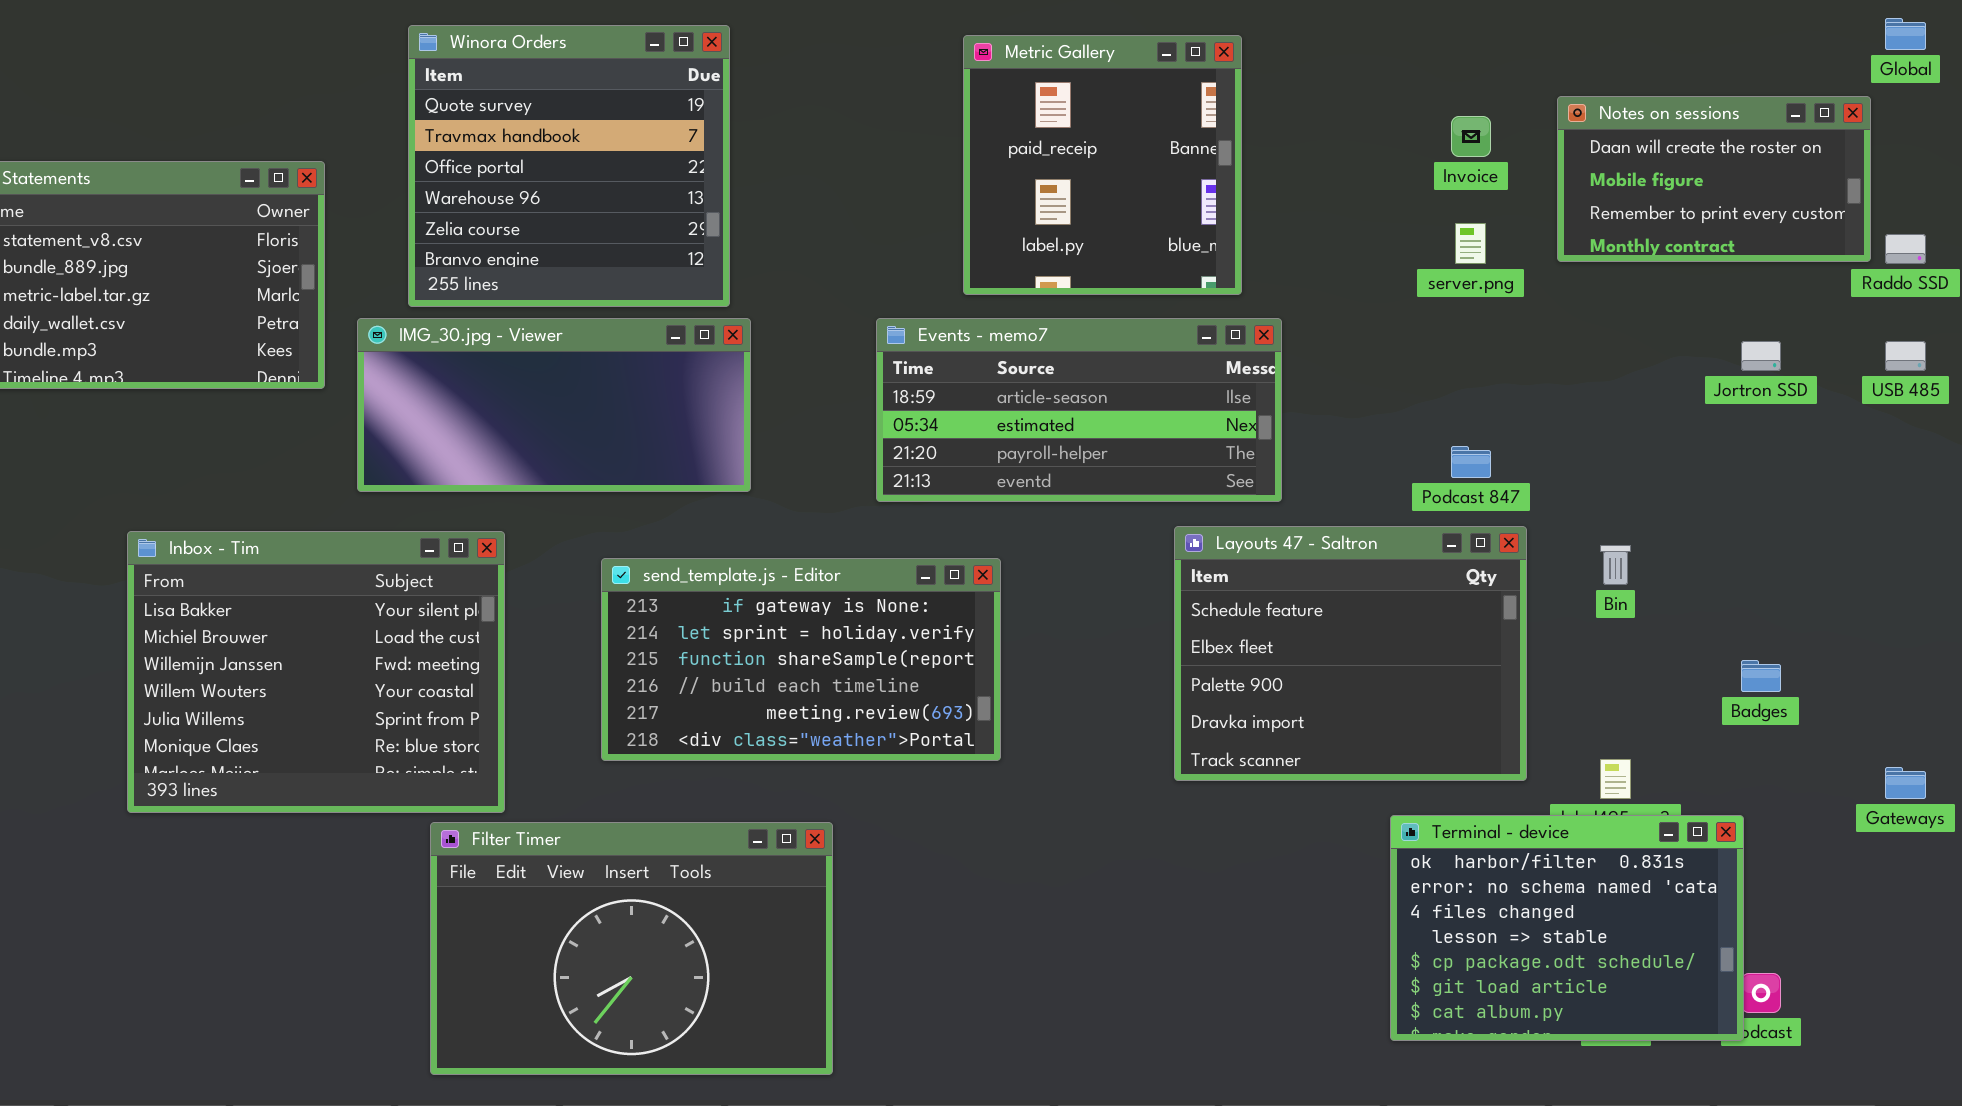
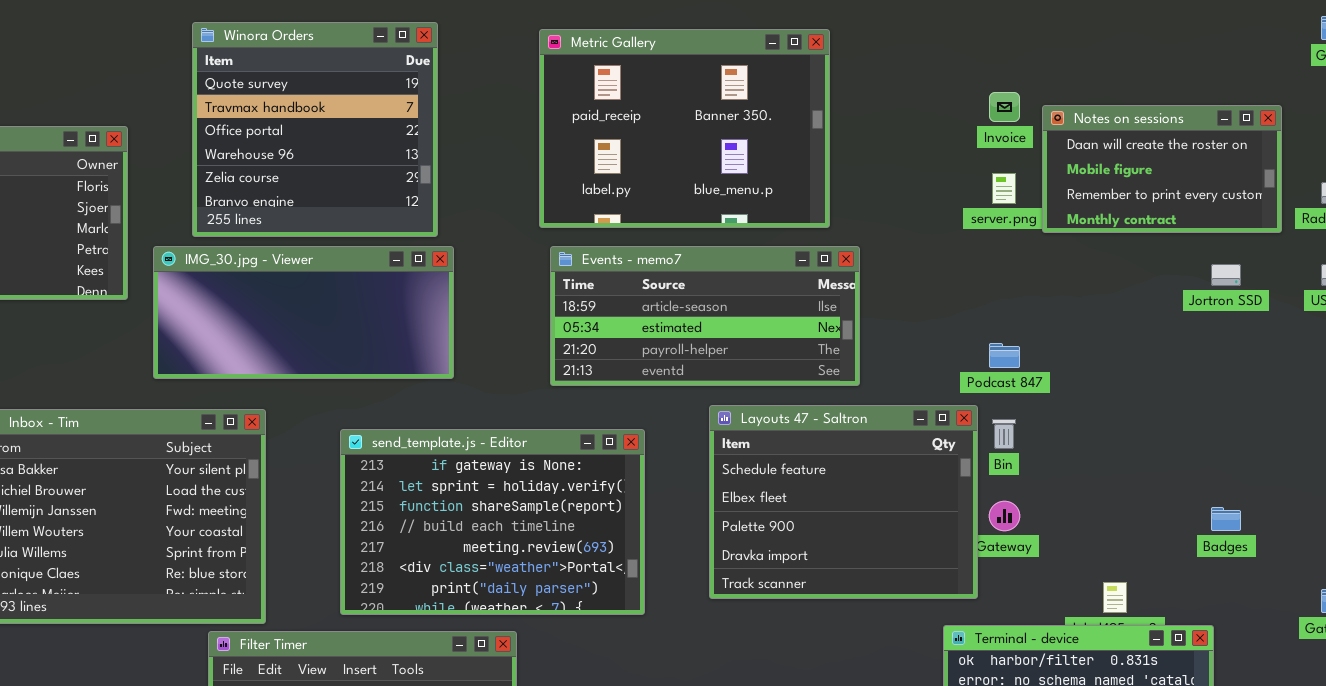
Metric Gallery: [963,35,1242,295] -> [539,29,830,228], resized
Notes on sessions: [1557,96,1871,262] -> [1042,105,1282,233], moved
Layouts 47 - Saltron: [1174,526,1527,781] -> [709,405,978,599], moved
Bin: [1600,545,1631,585] -> [992,419,1016,449], moved
send_template.js - Editor: [601,558,1001,761] -> [340,429,645,615], resized

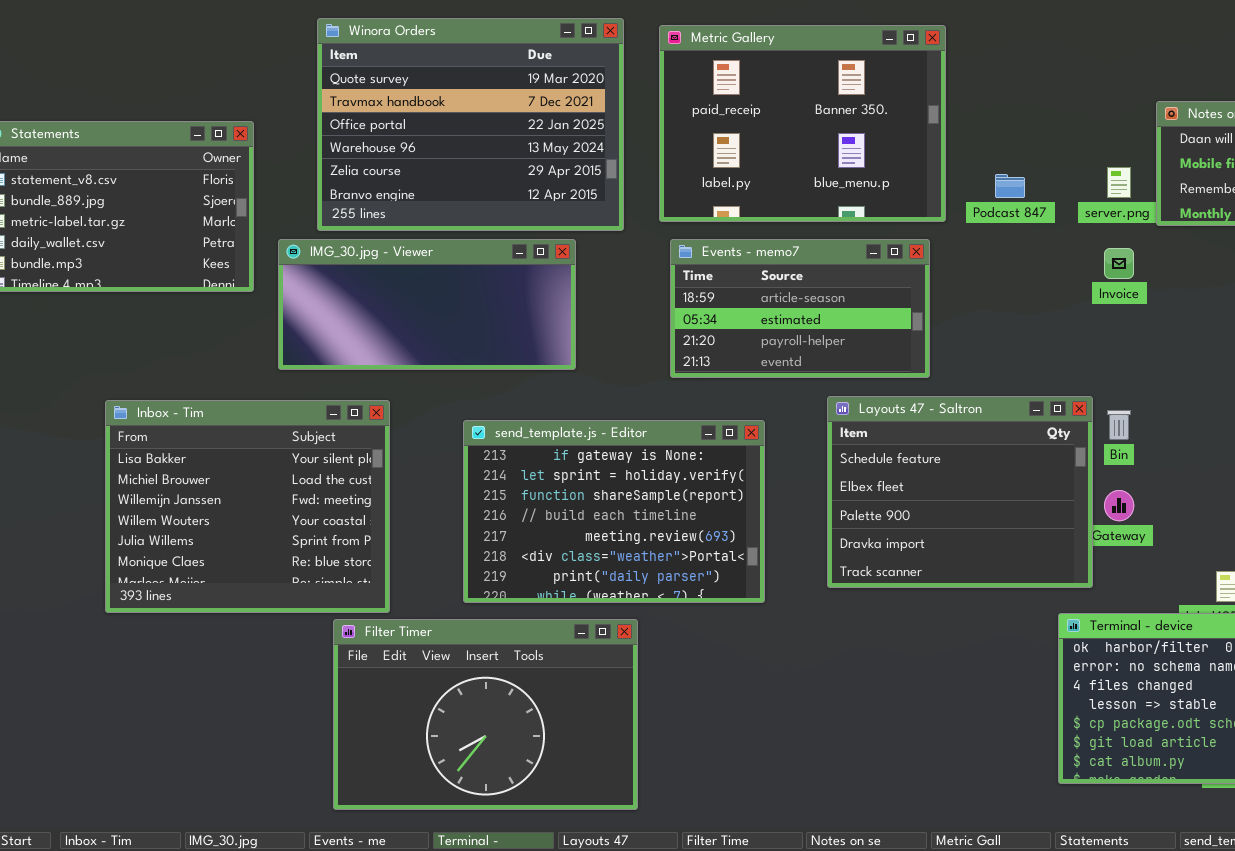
Winora Orders: [192,22,438,237] -> [317,18,624,231], resized
Invoice: [989,92,1020,122] -> [1104,248,1134,279], moved
Events - memo7: [550,246,860,386] -> [670,239,930,378], resized
Podcast 847: [989,343,1020,368] -> [995,174,1025,198], moved

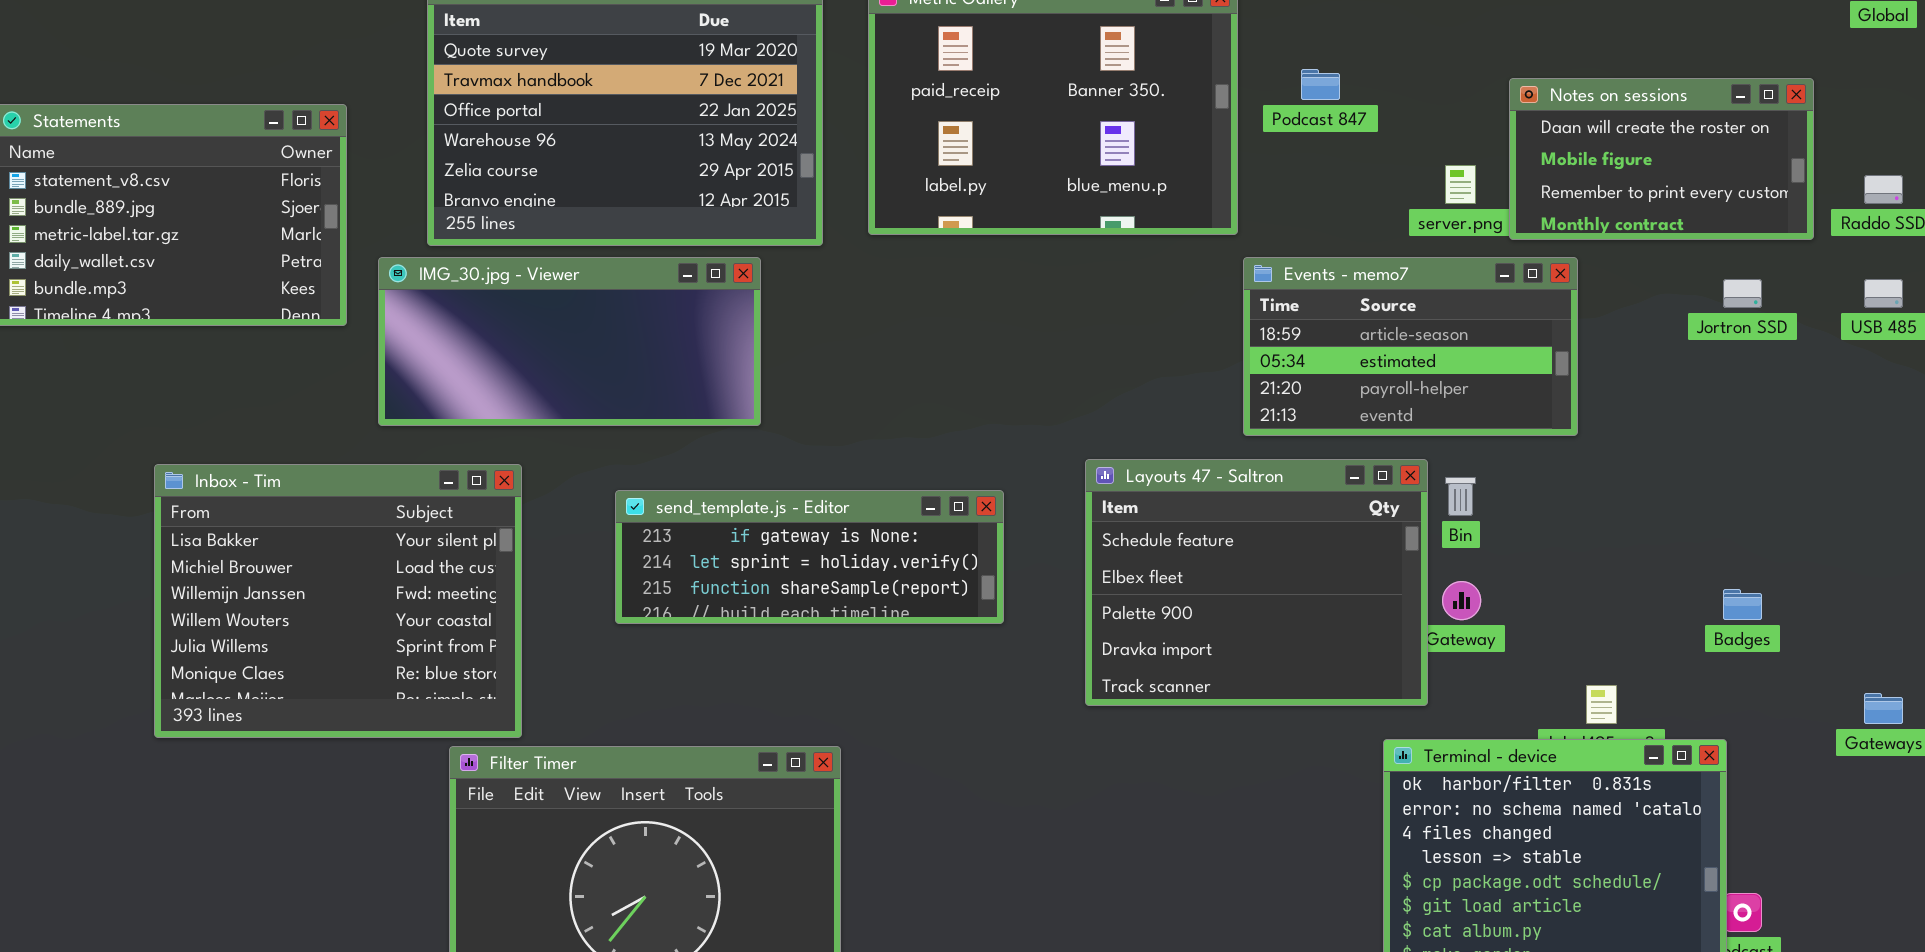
Podcast 847: [995,174,1025,198] -> [1301,69,1340,100], moved
Events - memo7: [670,239,930,378] -> [1243,257,1578,436], moved
send_template.js - Editor: [463,420,765,603] -> [615,490,1004,624], resized

